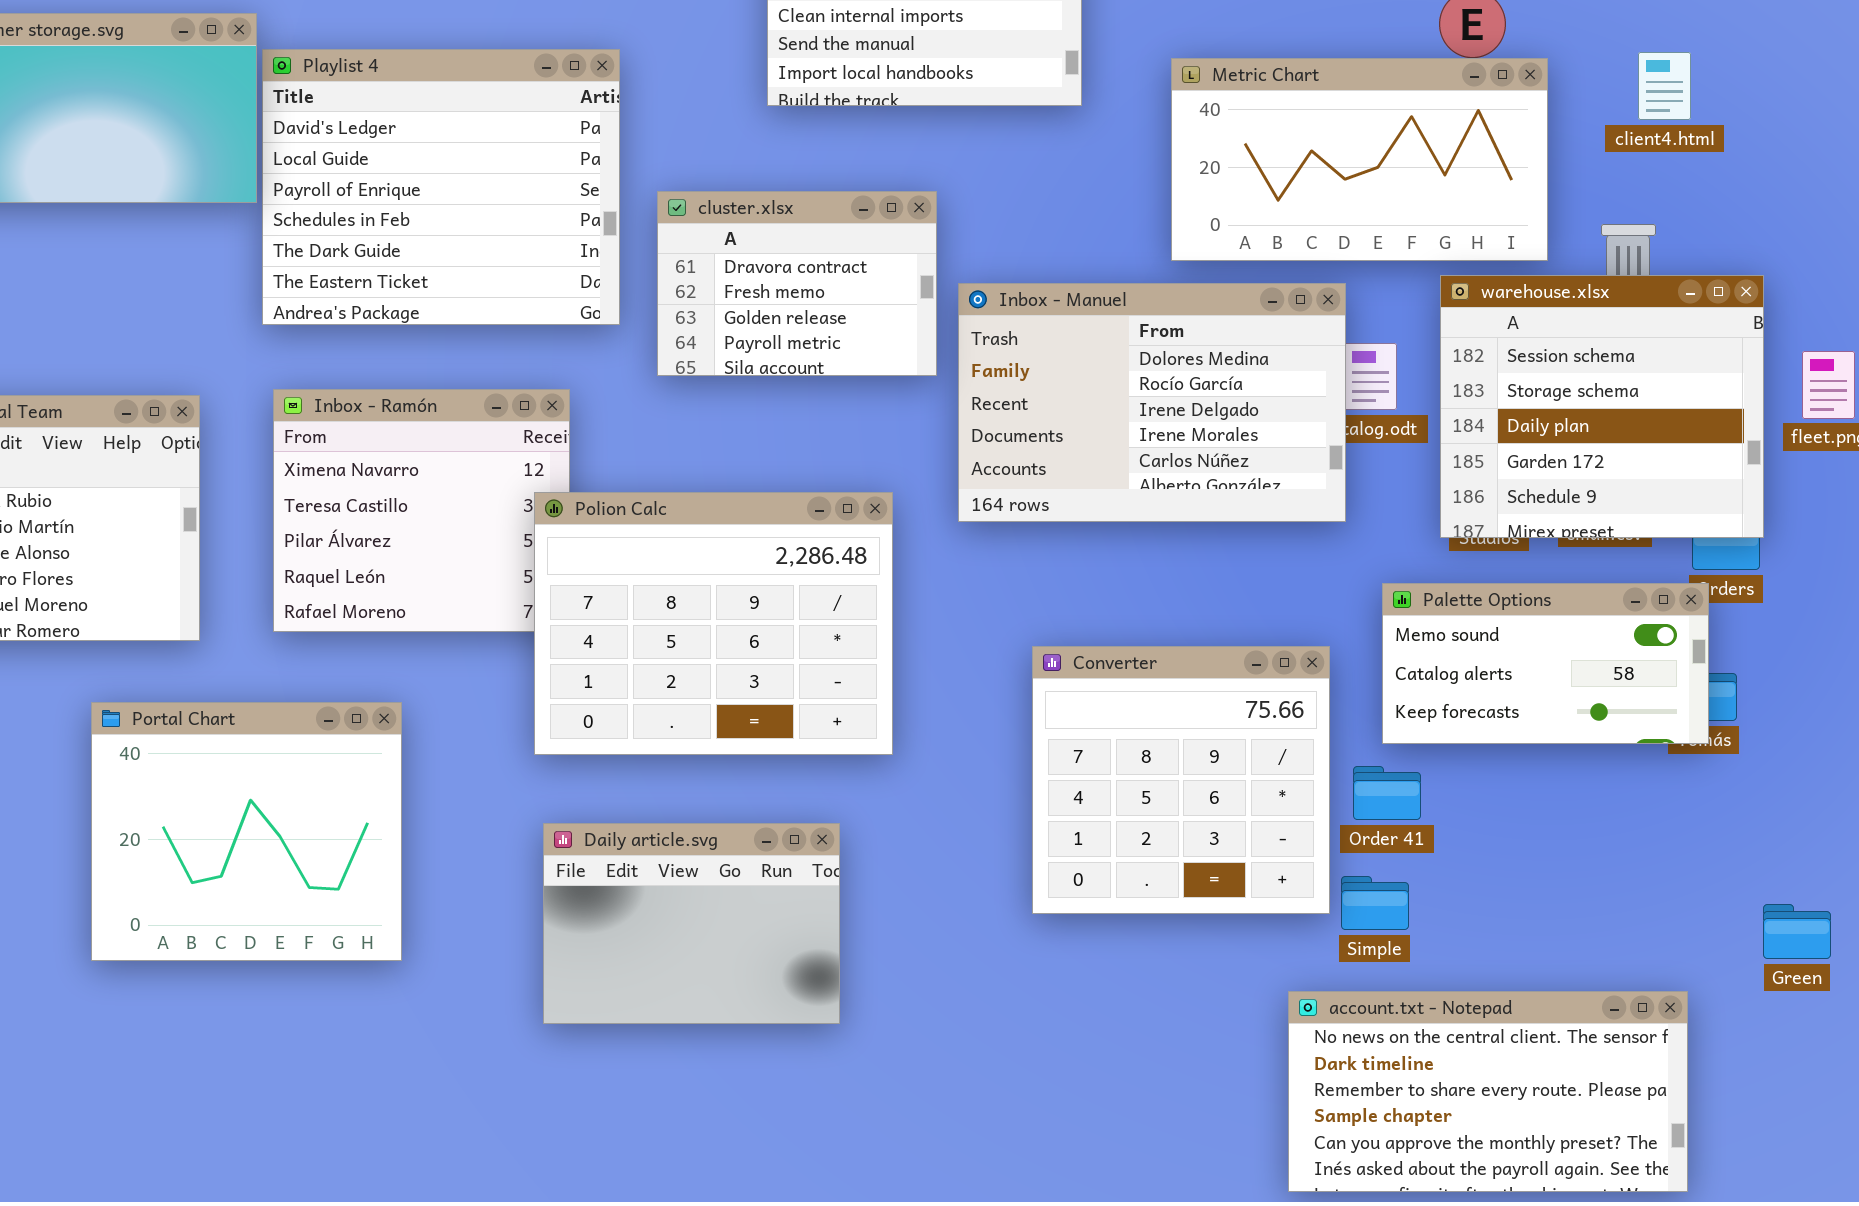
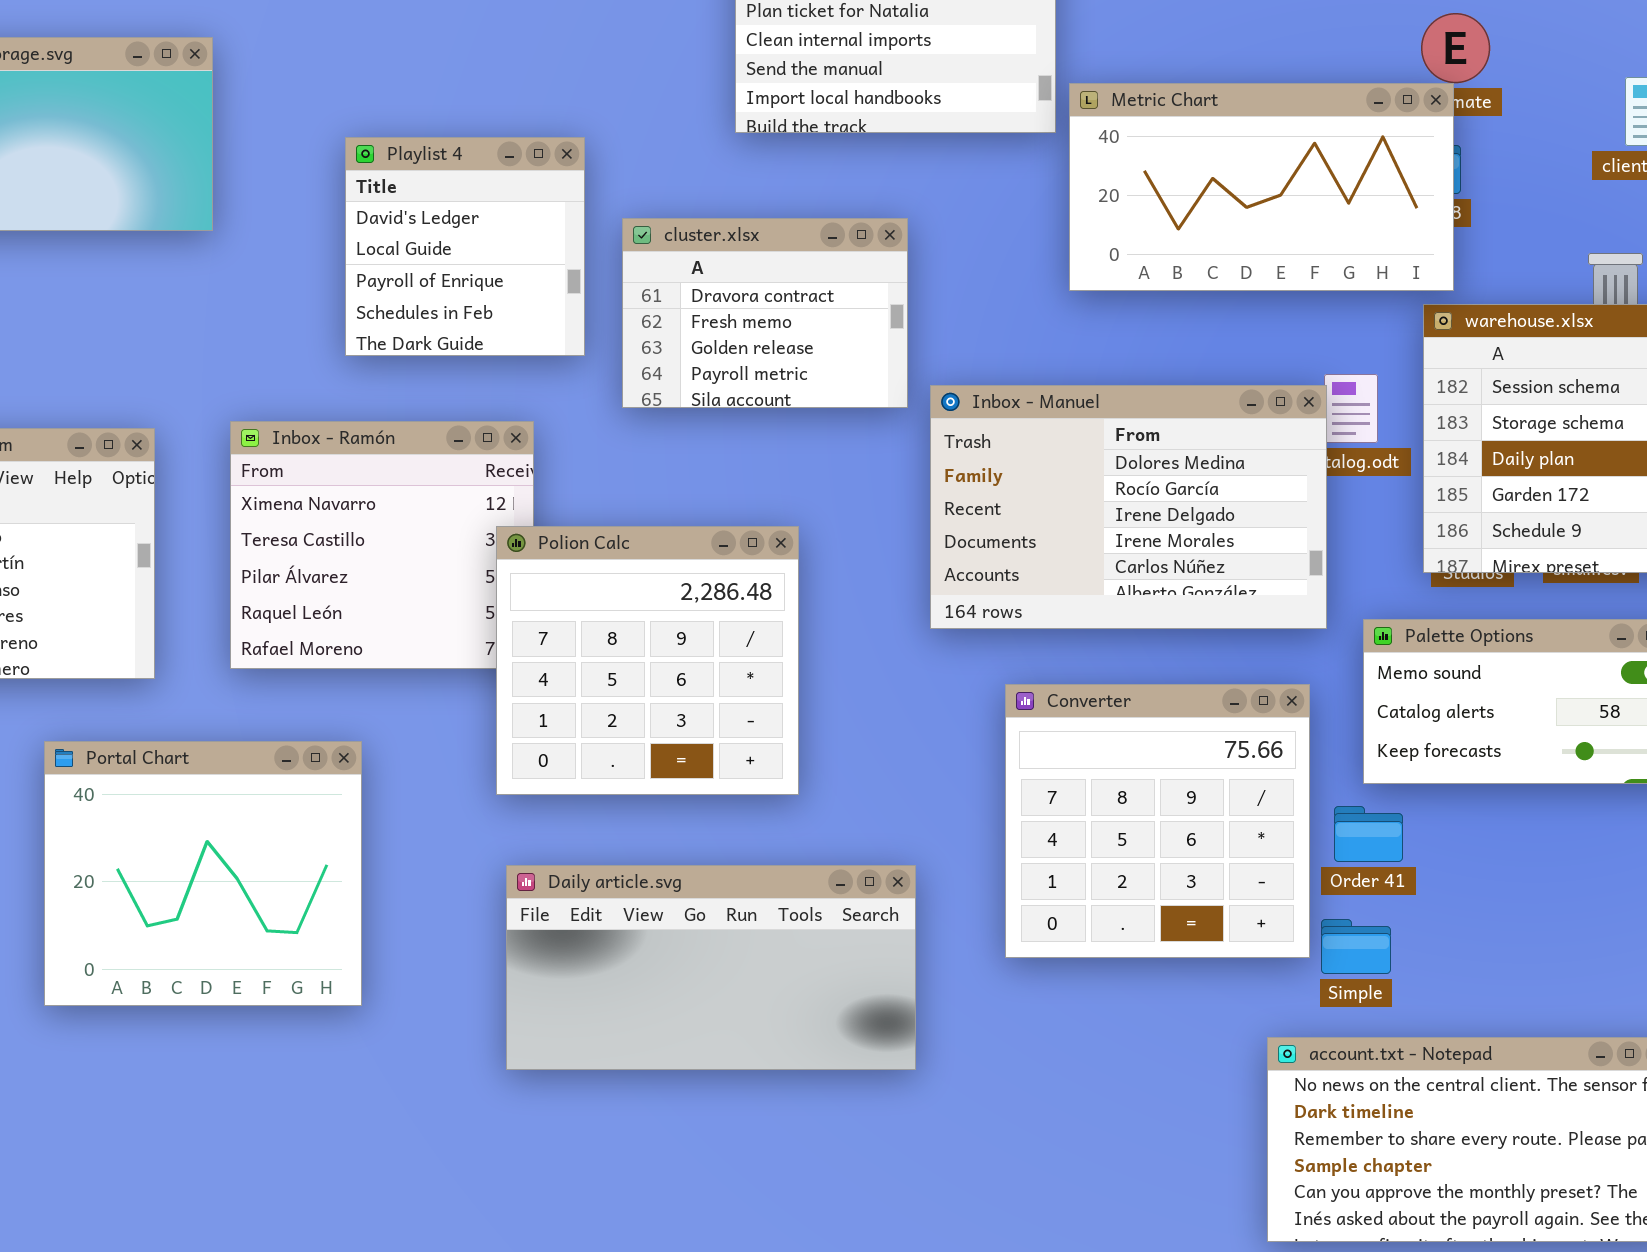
Playlist 4: [262,49,620,325] -> [345,137,585,356], resized
Metric Chart: [1171,58,1548,261] -> [1069,83,1454,291], moved
Inbox - Manuel: [958,283,1346,522] -> [930,385,1327,629], moved
Polion Calc: [534,492,893,755] -> [496,526,799,795], resized
Daily article.svg: [543,823,840,1024] -> [506,865,916,1070], resized

